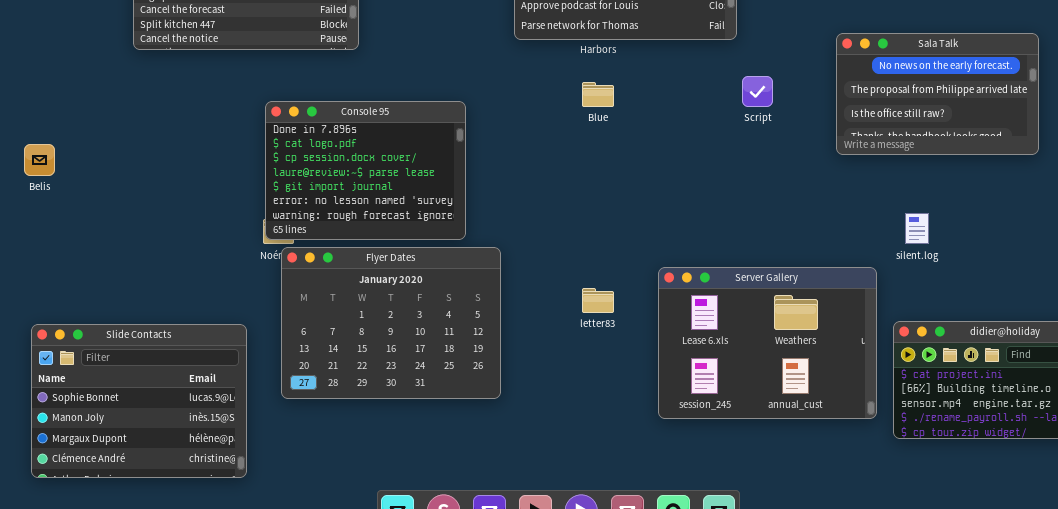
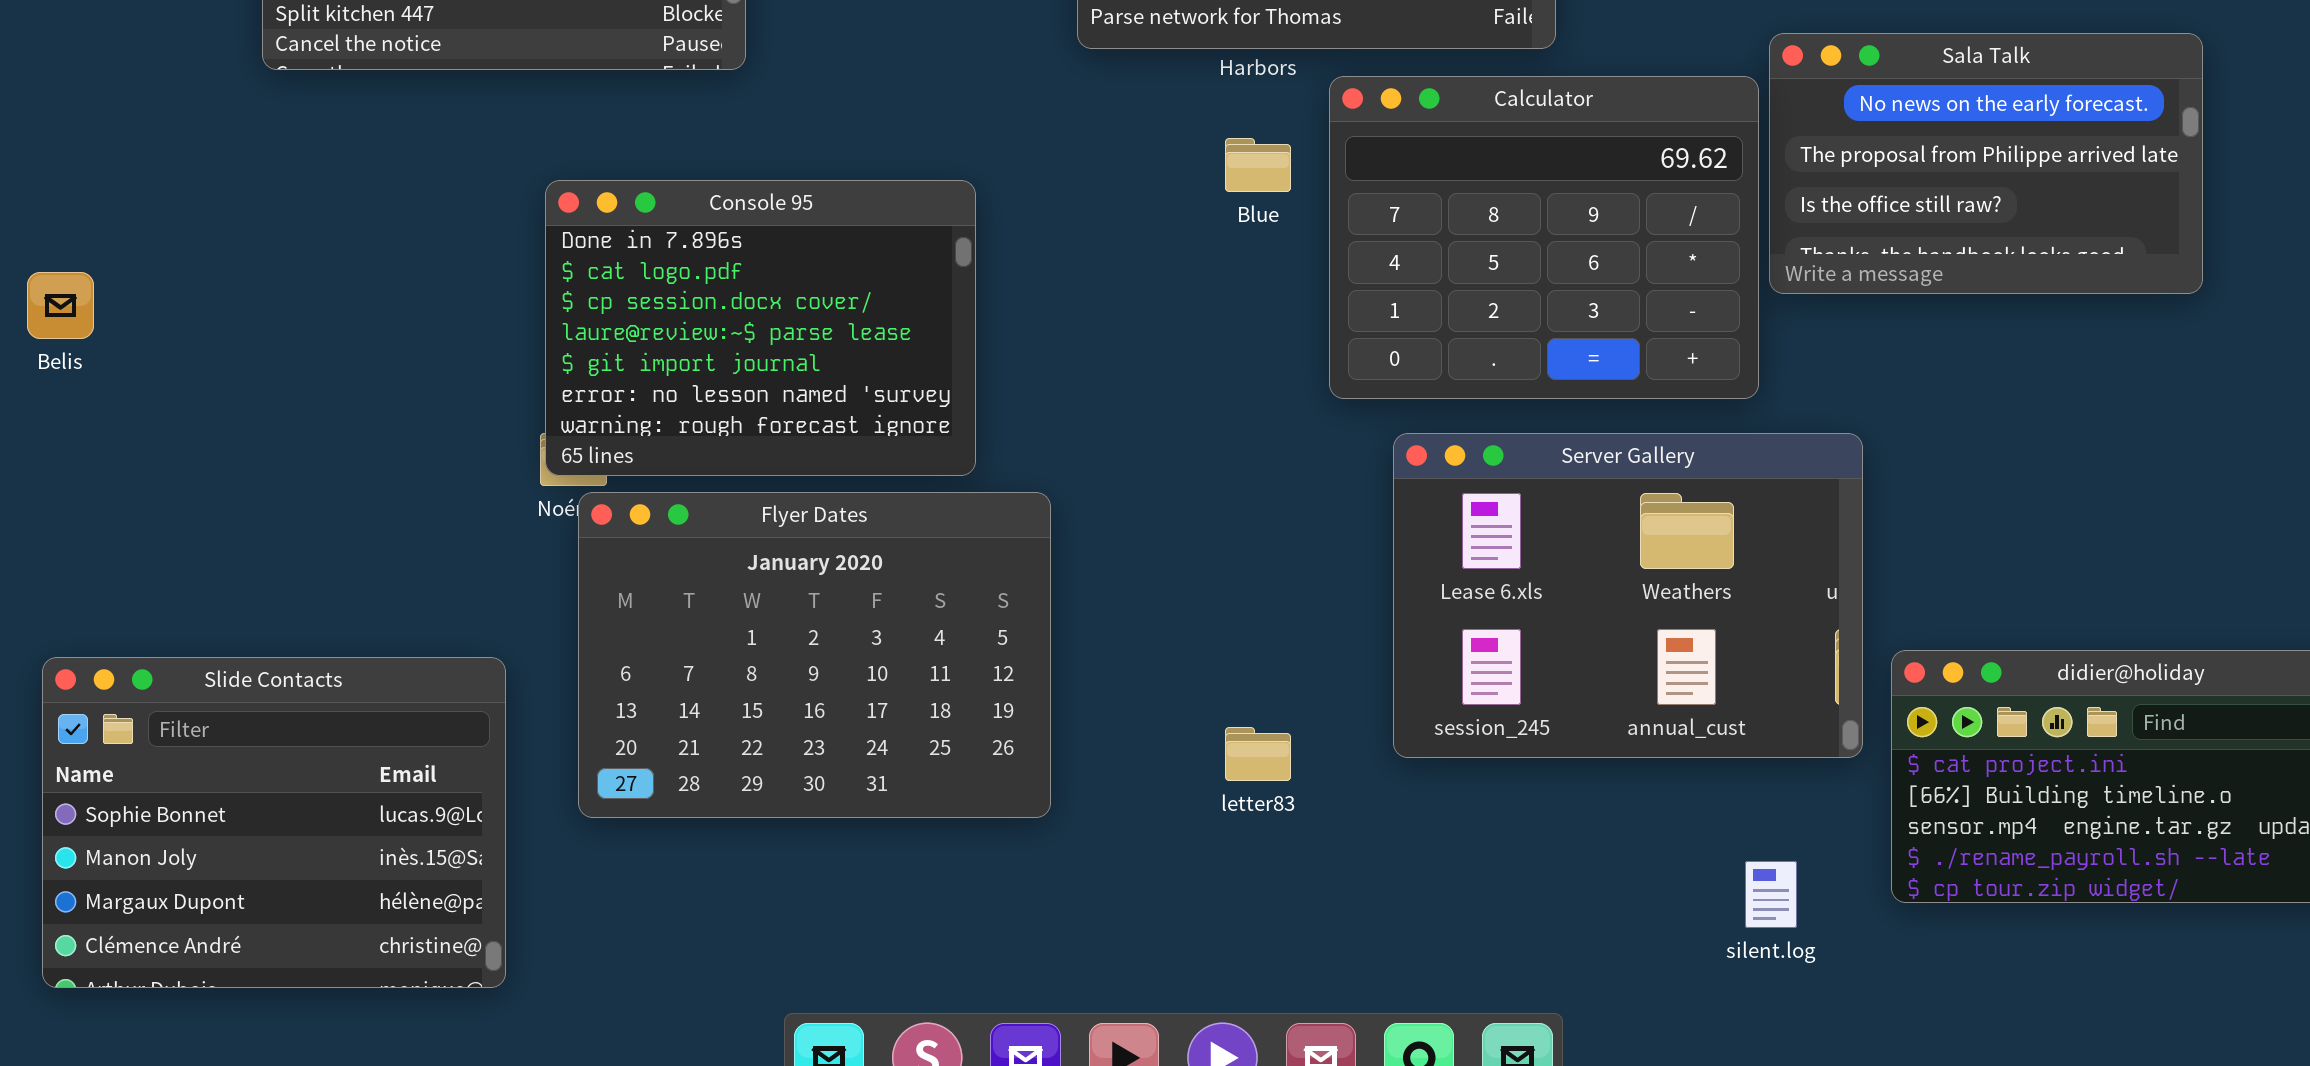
Calculator: none -> [1329,76,1759,399], opened
silent.log: [905,213,929,244] -> [1745,861,1797,928], moved
Server Gallery: [658,267,877,419] -> [1393,433,1863,758], moved
letter83: [582,288,614,313] -> [1225,727,1291,781], moved

